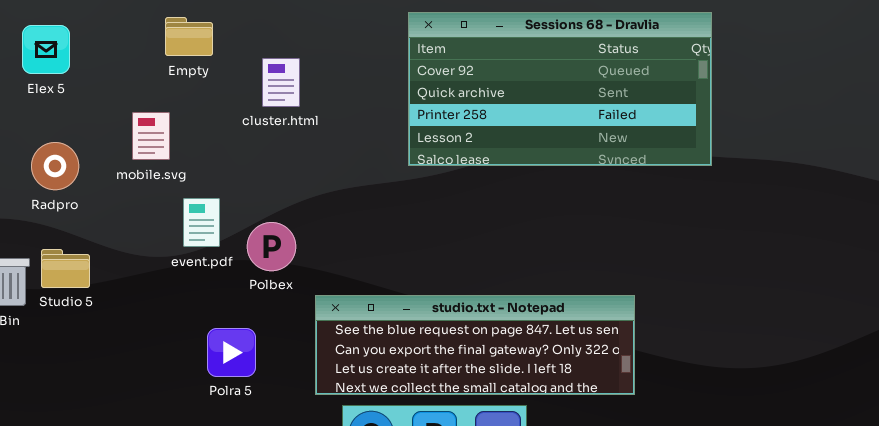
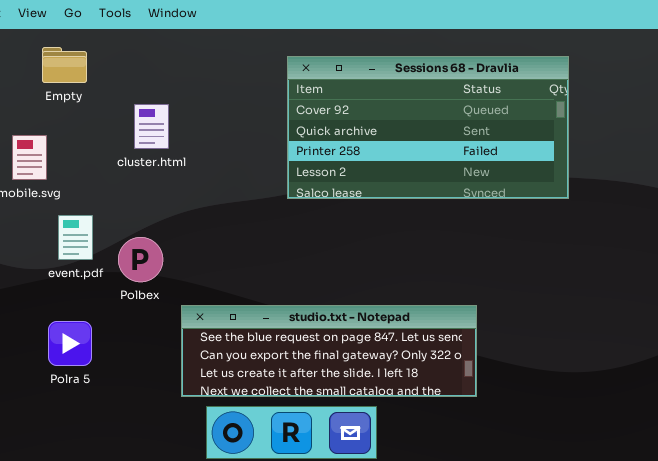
Sessions 68 - Dravlia: [408,12,712,166] -> [287,56,569,199], moved
cluster.html: [262,58,300,107] -> [134,104,169,149], moved
Polra 5: [207,328,256,377] -> [48,321,92,366], moved

